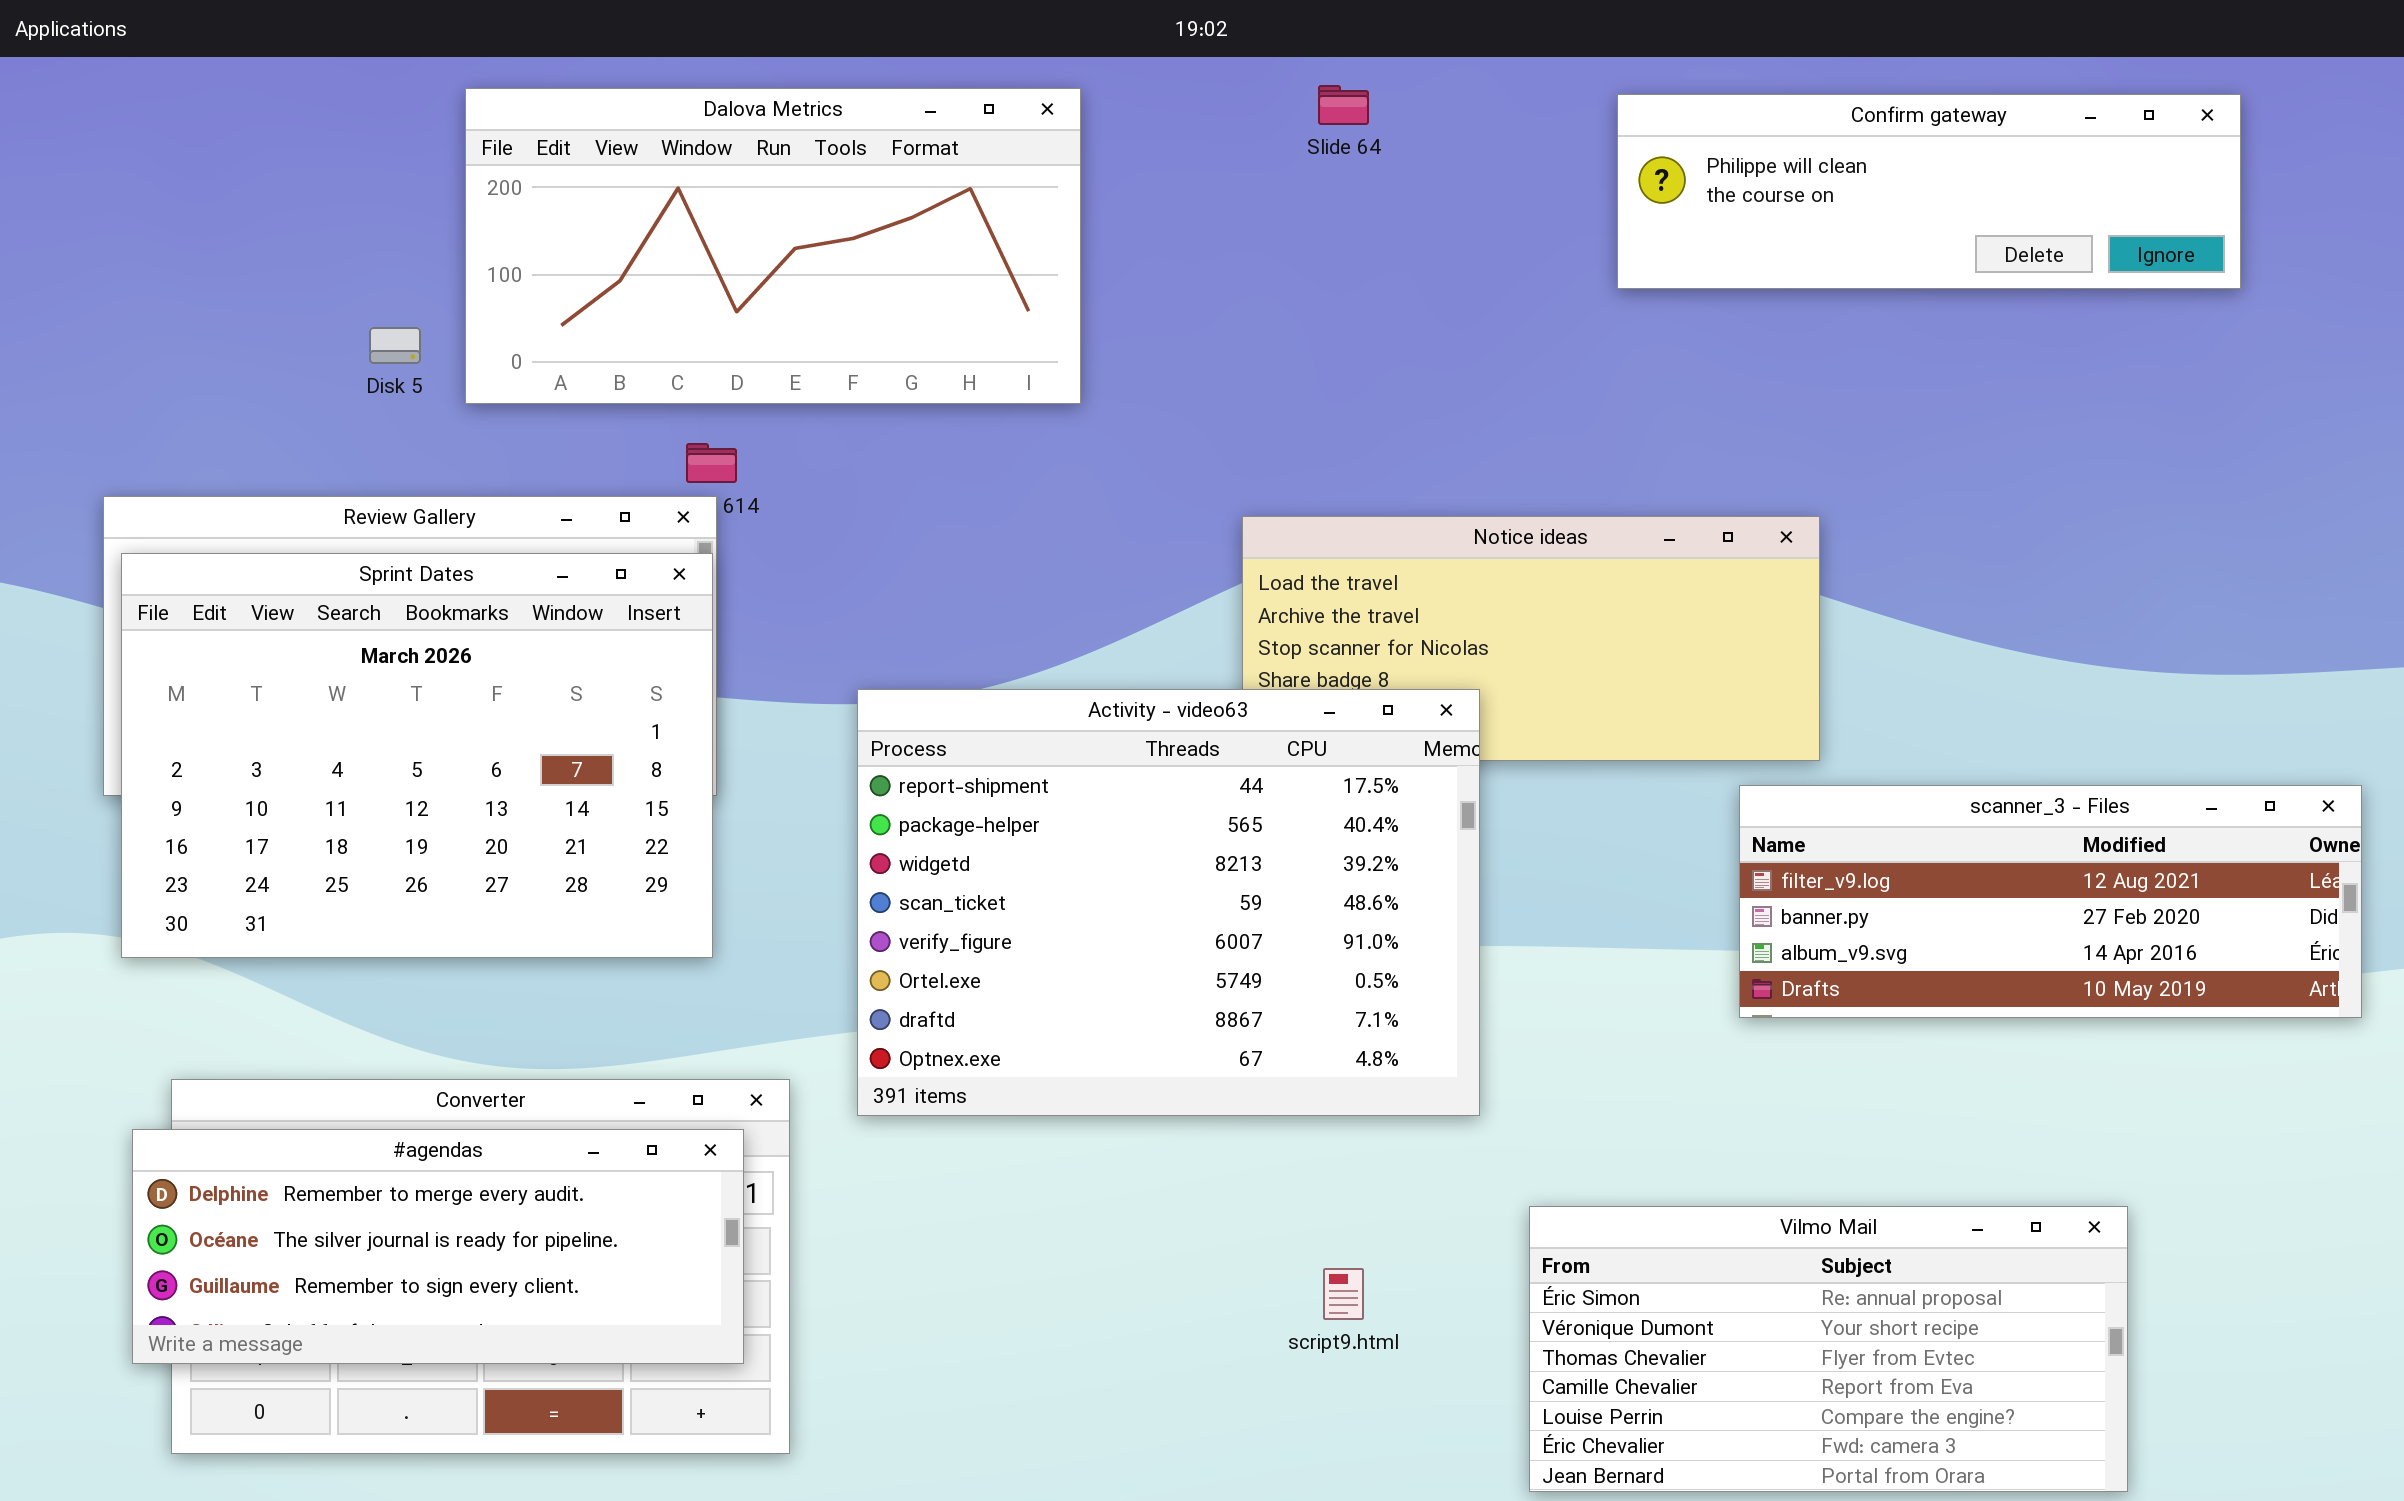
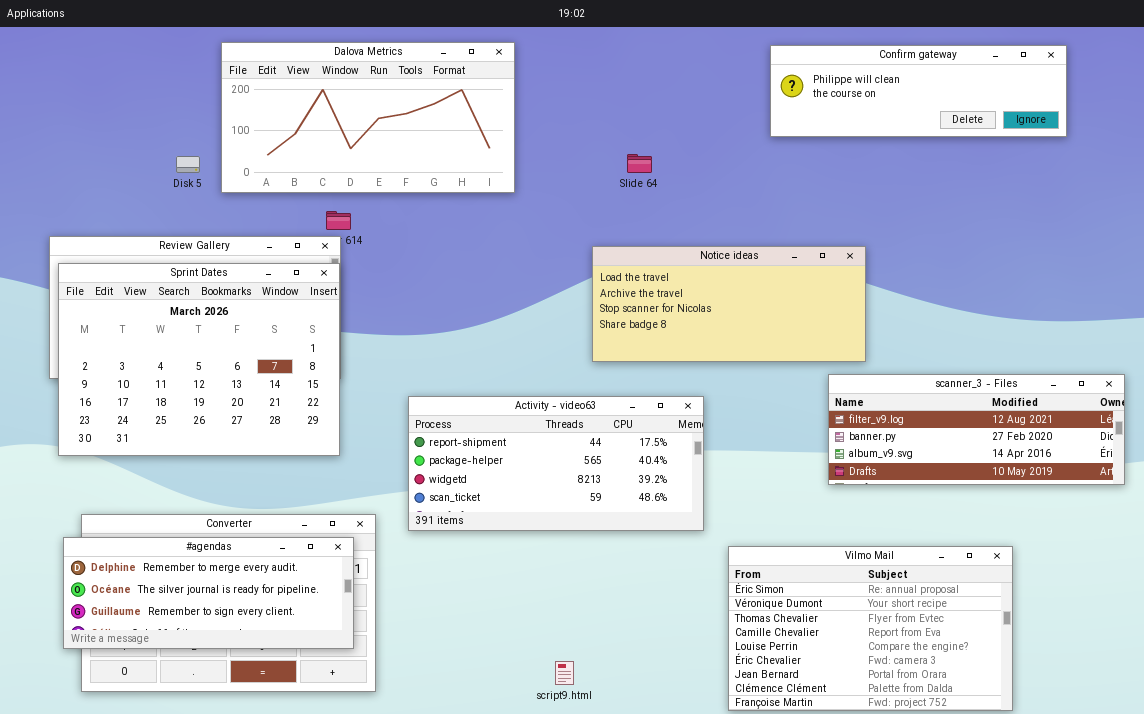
Slide 64: [1318,85,1369,125] -> [627,154,652,173], moved
Activity - video63: [857,689,1480,1116] -> [408,396,704,531], resized
Vilmo Mail: [1529,1206,2128,1492] -> [728,546,1013,711], resized
script9.html: [1323,1268,1364,1320] -> [555,661,574,685], moved

